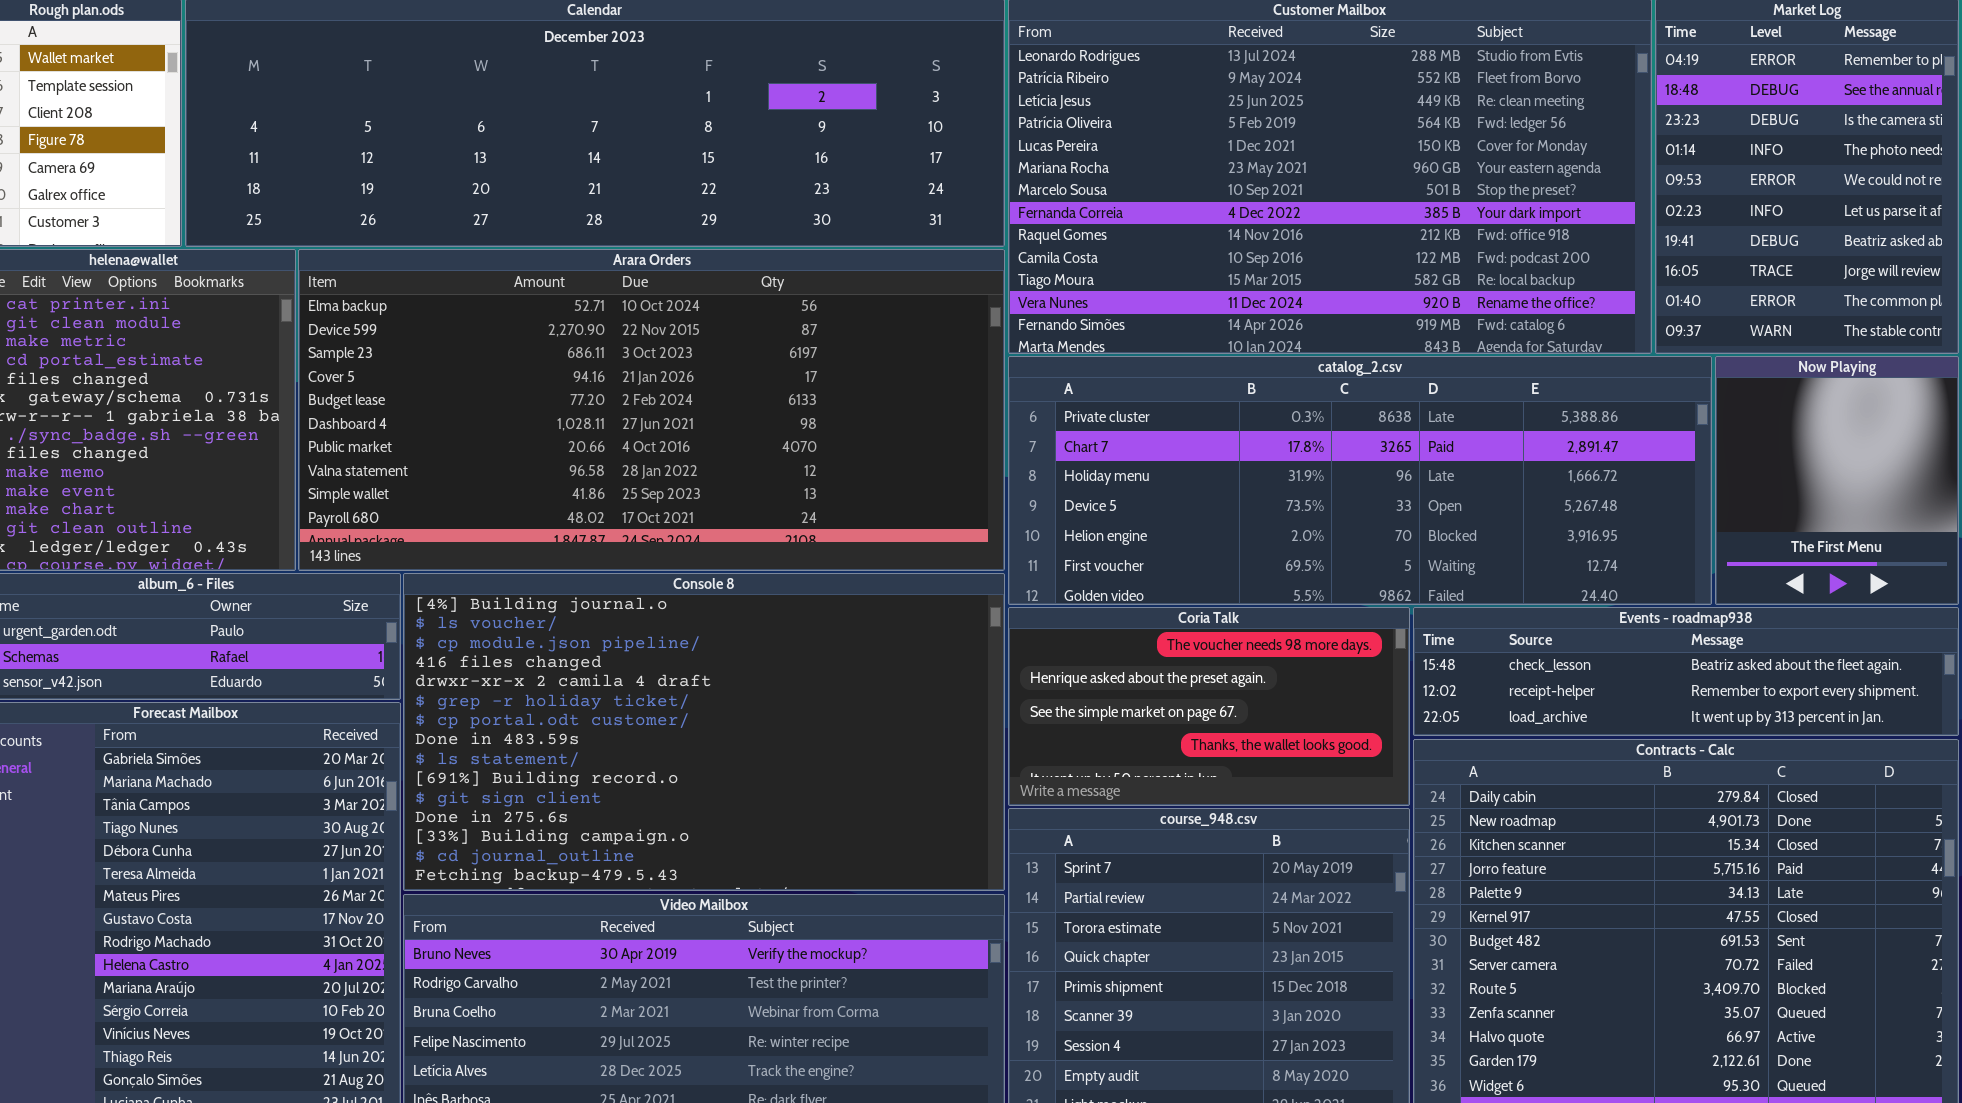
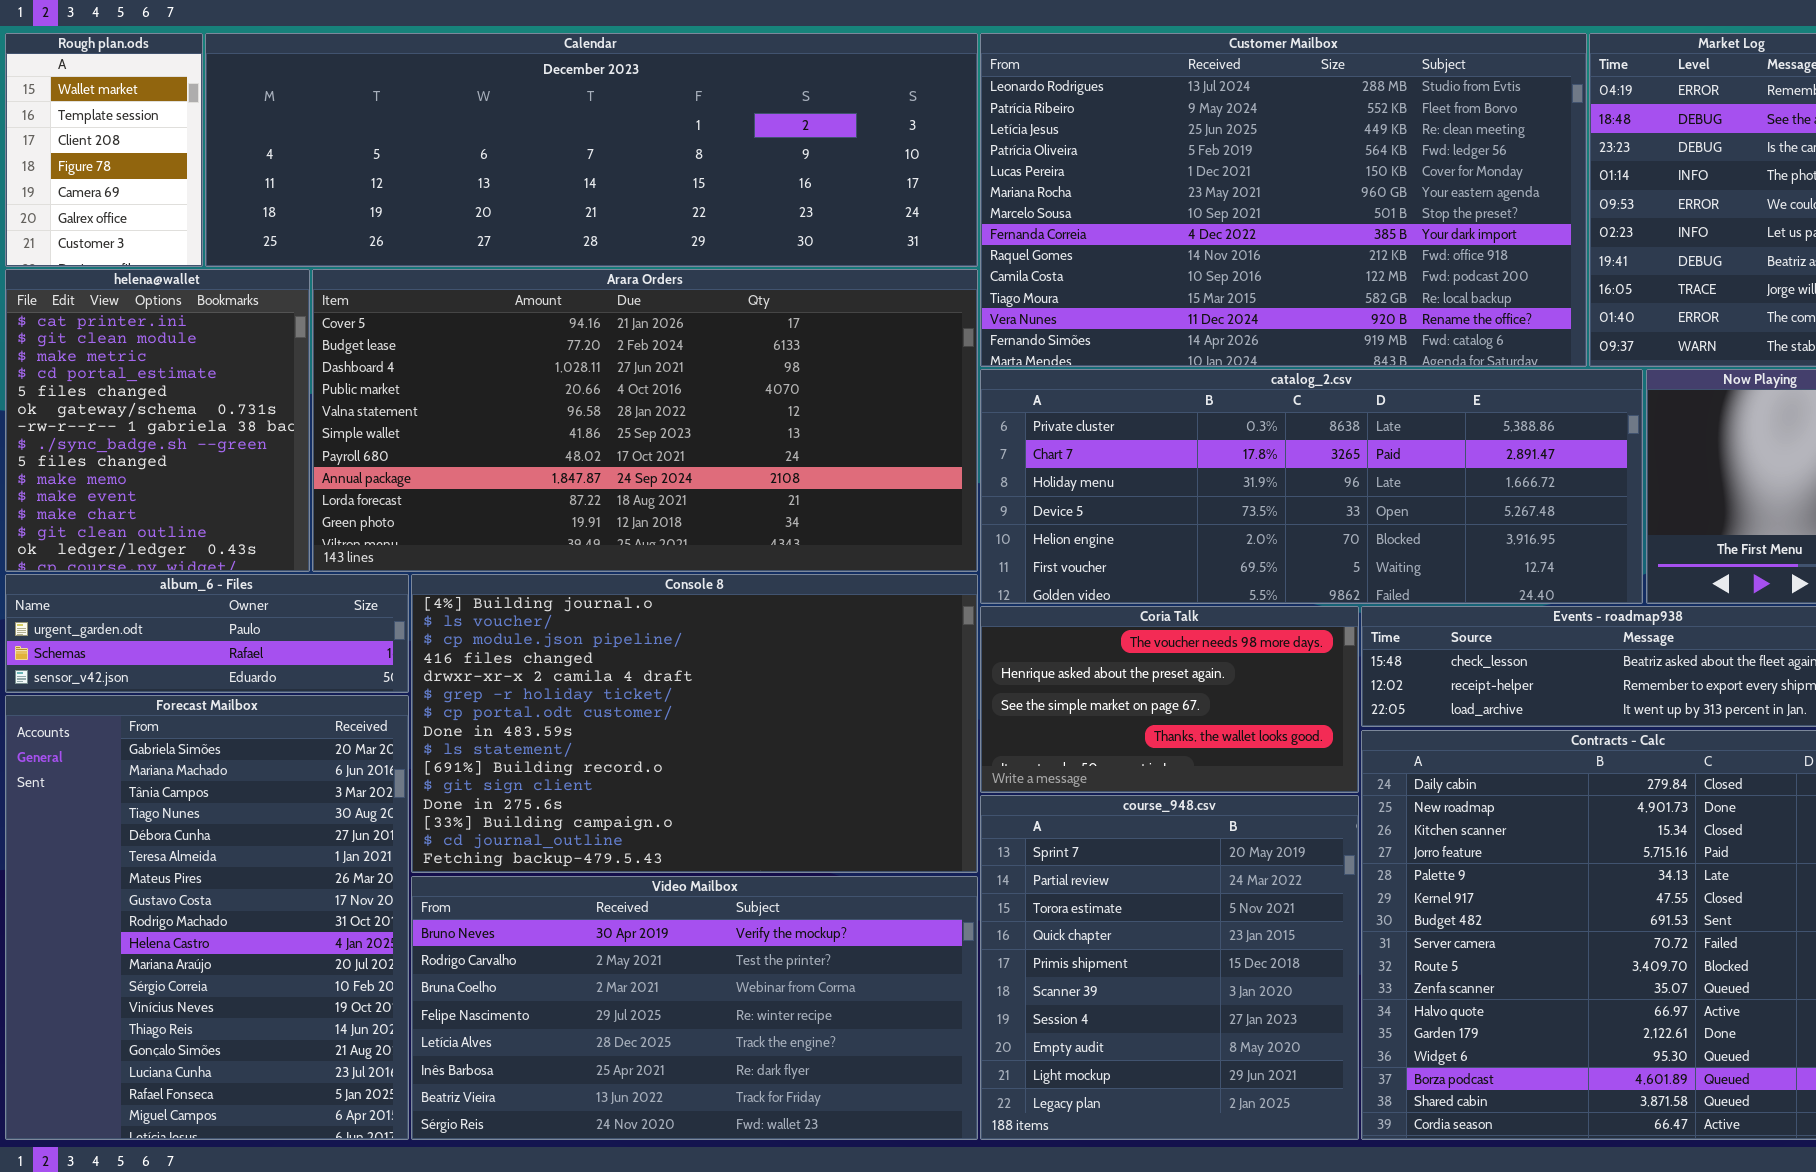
Arara Orders: [298,249,1005,571] -> [312,269,978,572], scrolled down 3 rows

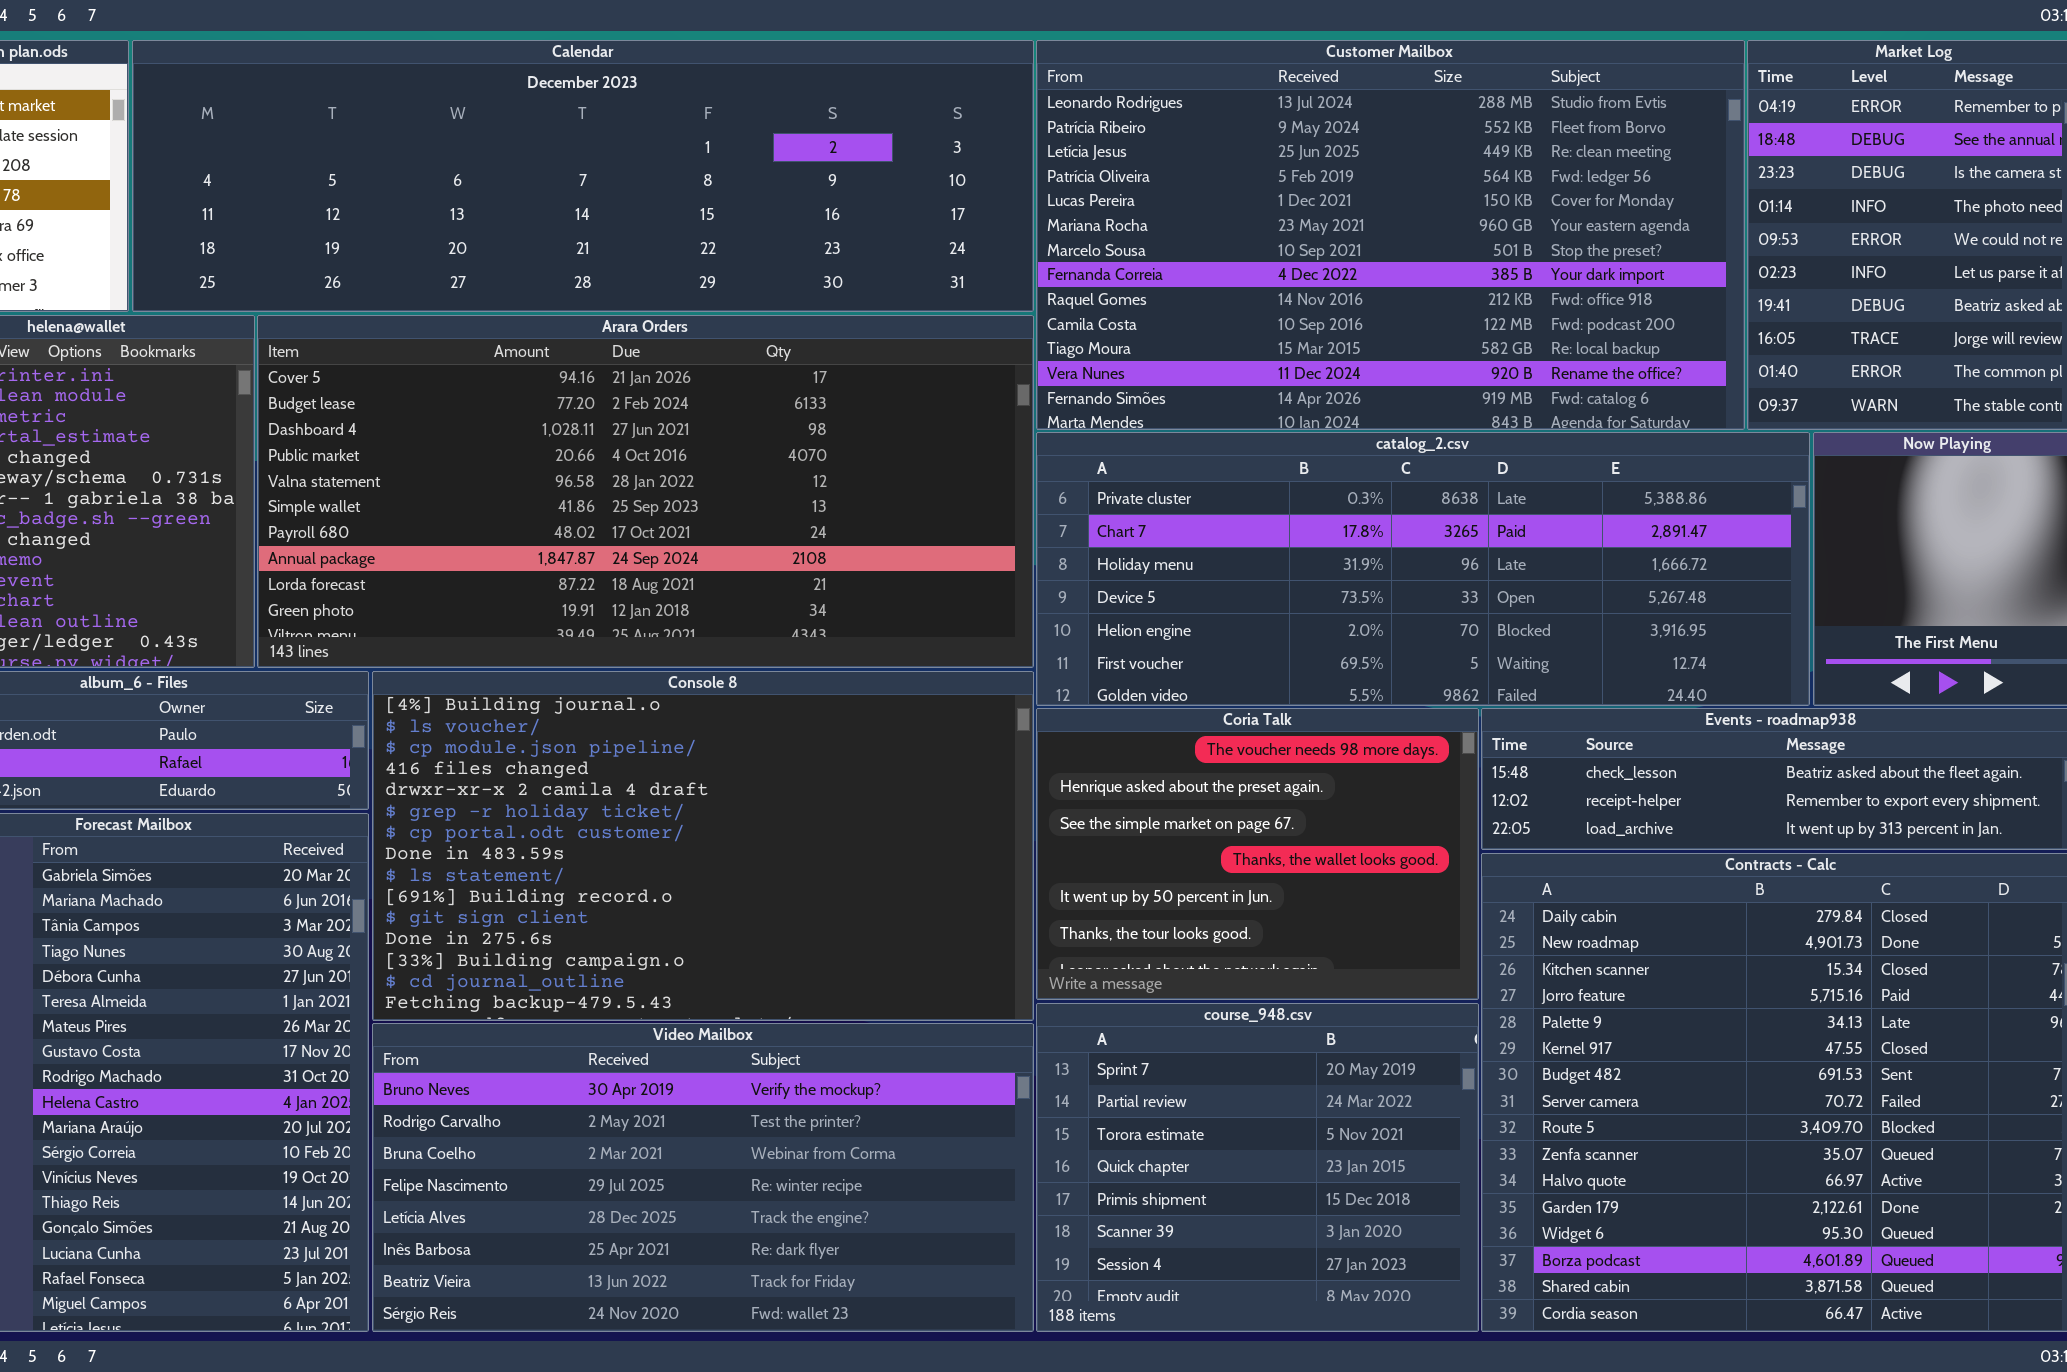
Coria Talk: [980,606,1359,793] -> [1036,708,1479,1000], resized
course_948.csv: [980,795,1359,1140] -> [1036,1003,1479,1332], resized

